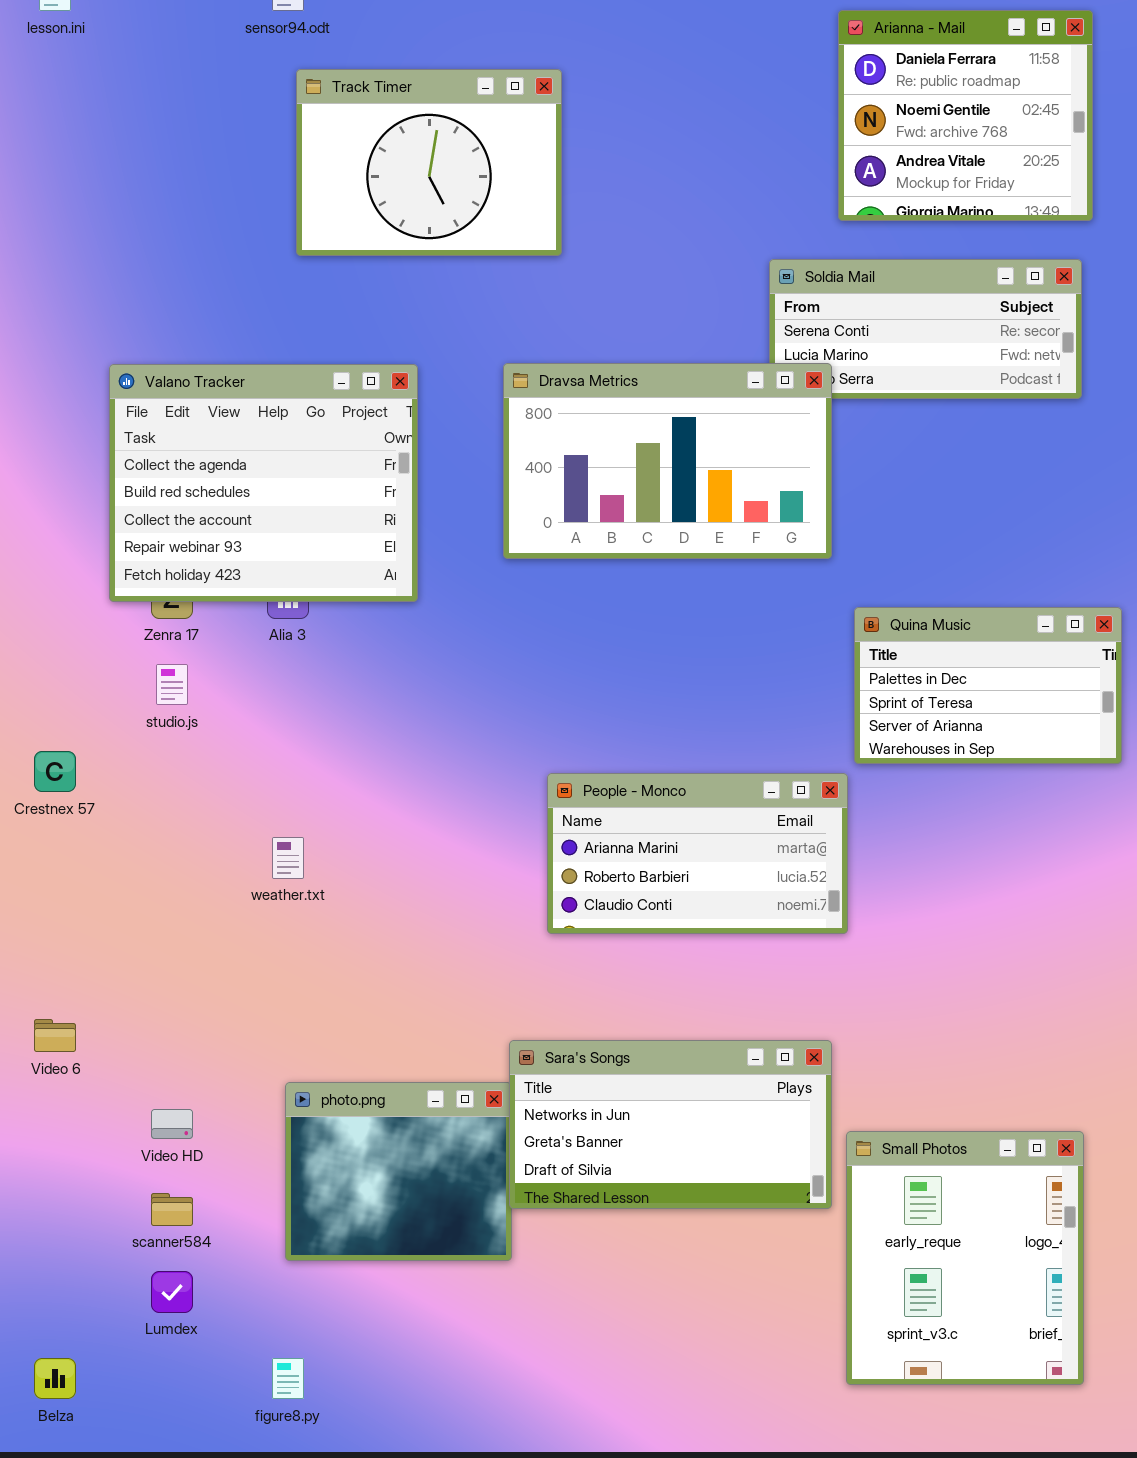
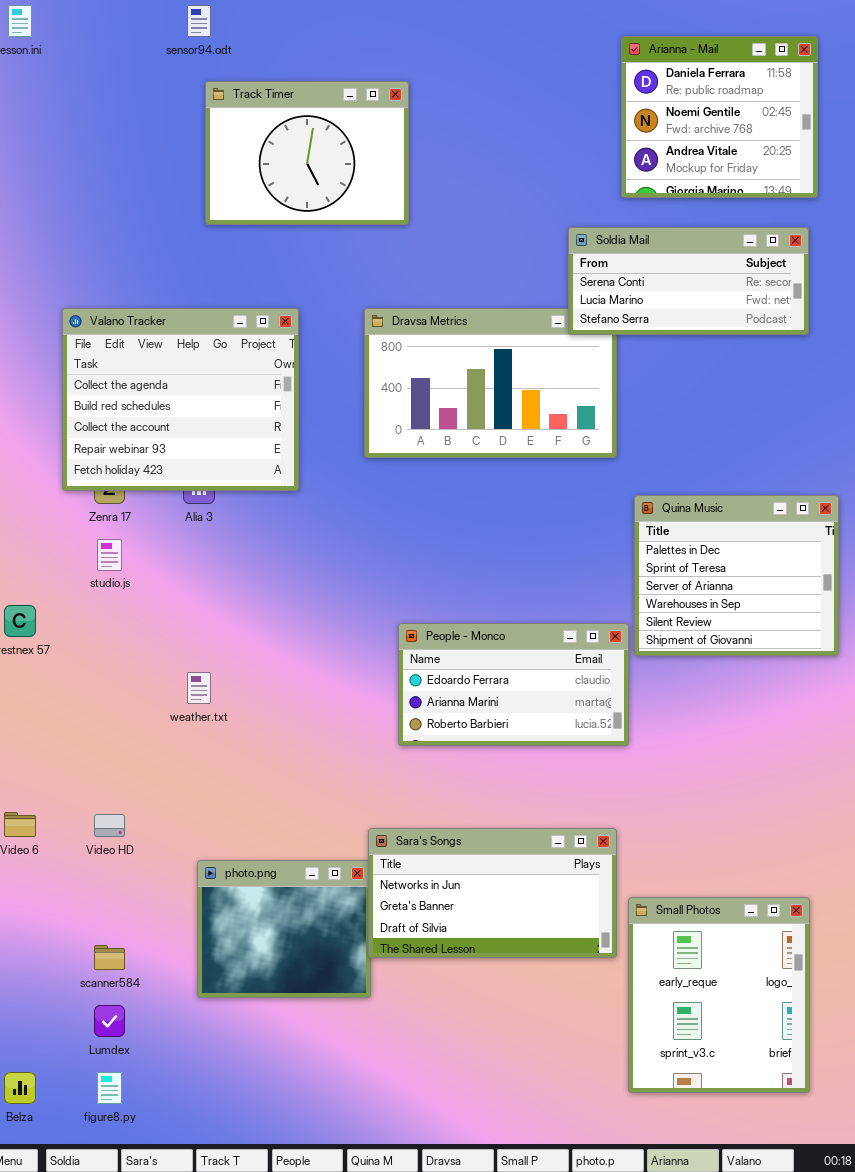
Soldia Mail: [769,259,1082,399] -> [568,227,809,335], raised
Quina Music: [854,607,1122,764] -> [634,495,839,656], resized
People - Monco: [547,773,848,934] -> [398,623,629,746], scrolled up 1 row
Video HD: [151,1109,193,1139] -> [94,814,125,837], moved
figure8.py: [272,1358,304,1399] -> [97,1072,122,1104], moved

